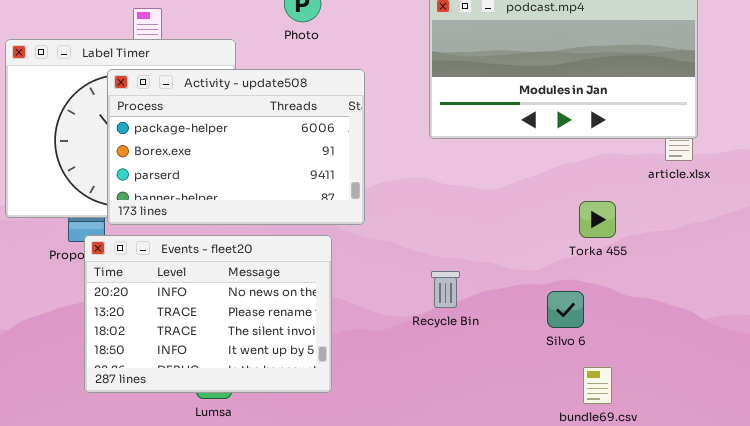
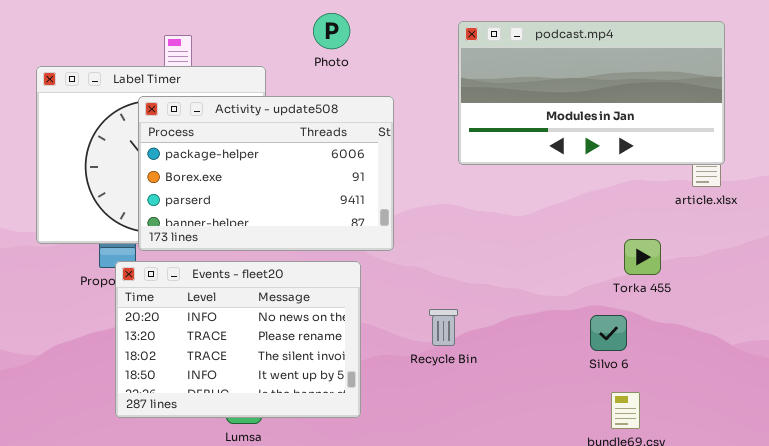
Torka 455: [579,201,616,238] -> [624,239,661,275], moved
Recycle Bin: [431,271,460,308] -> [429,309,458,346], moved
Silvo 6: [547,291,584,328] -> [590,315,627,351], moved

